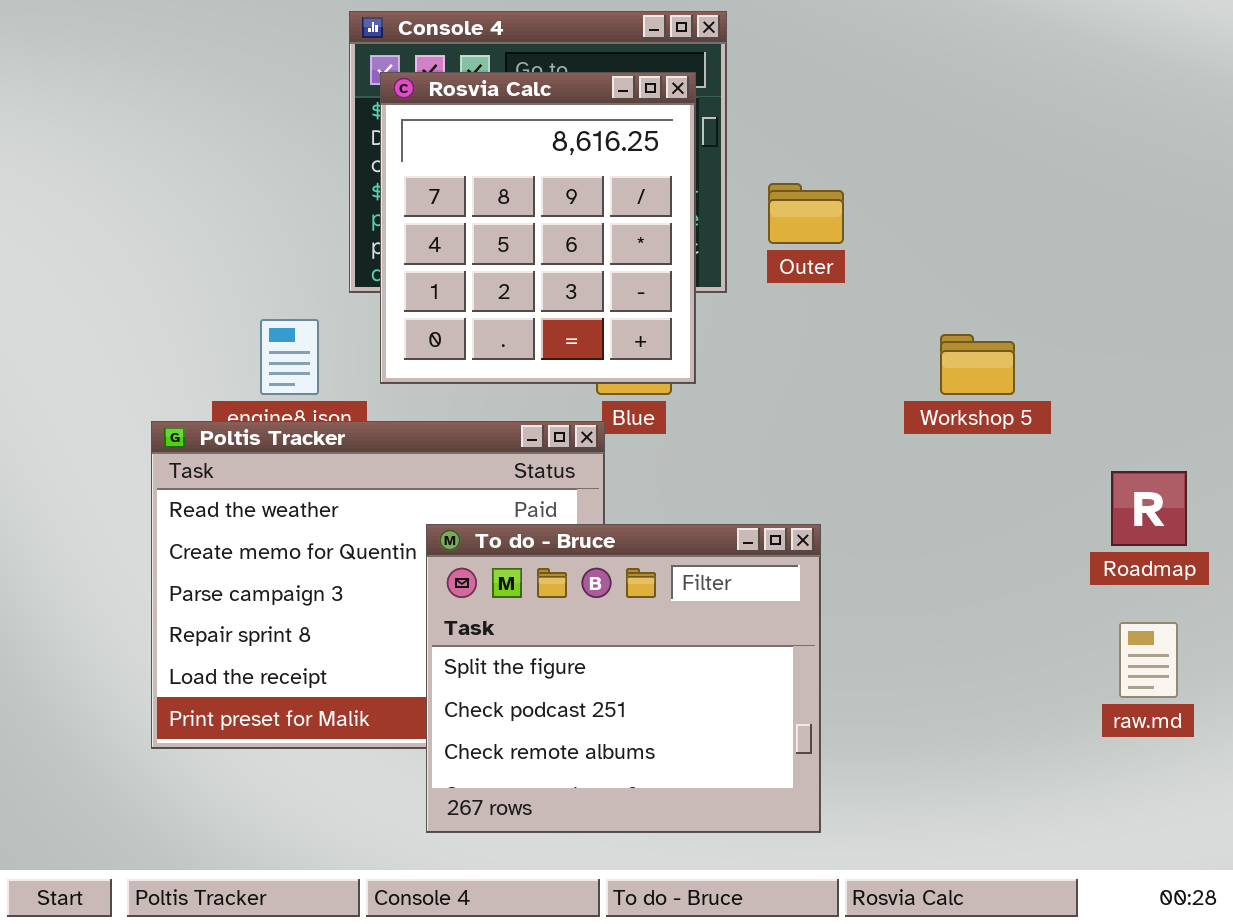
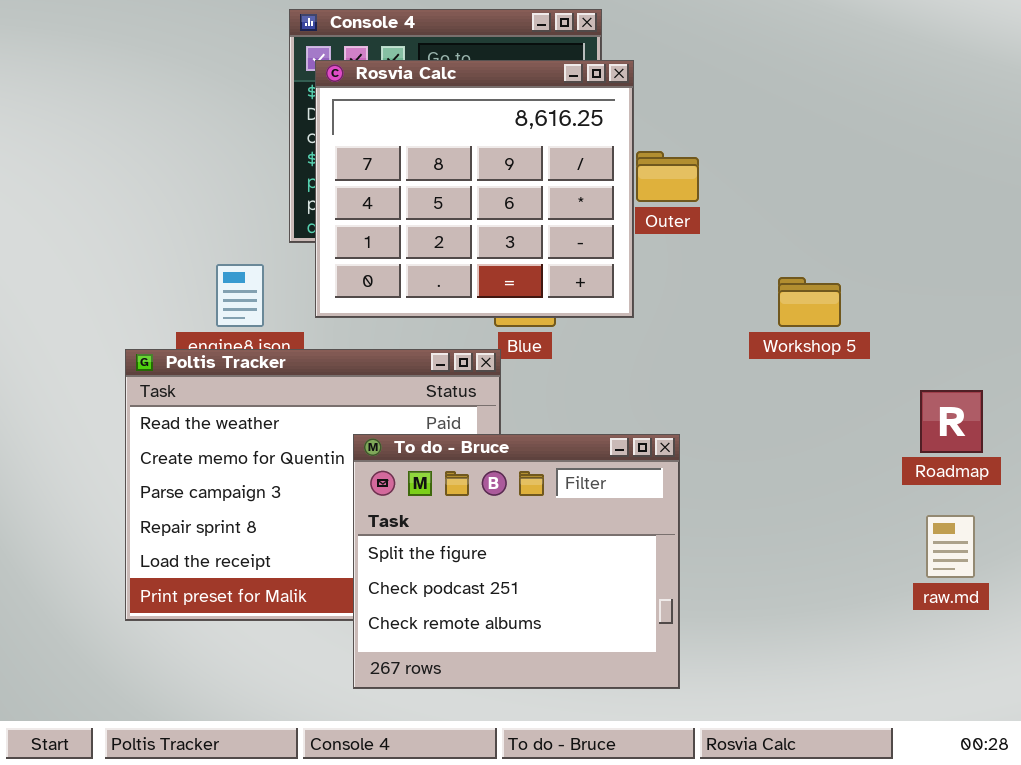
Rosvia Calc: [380,72,696,384] -> [315,60,634,318], resized

